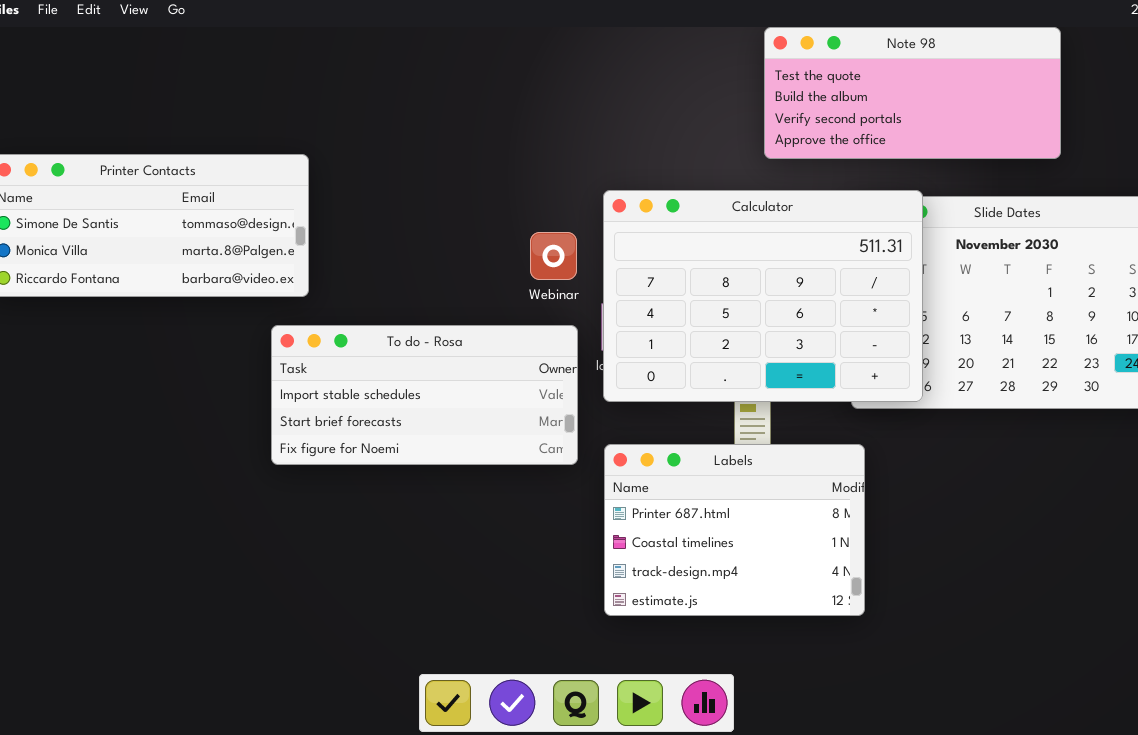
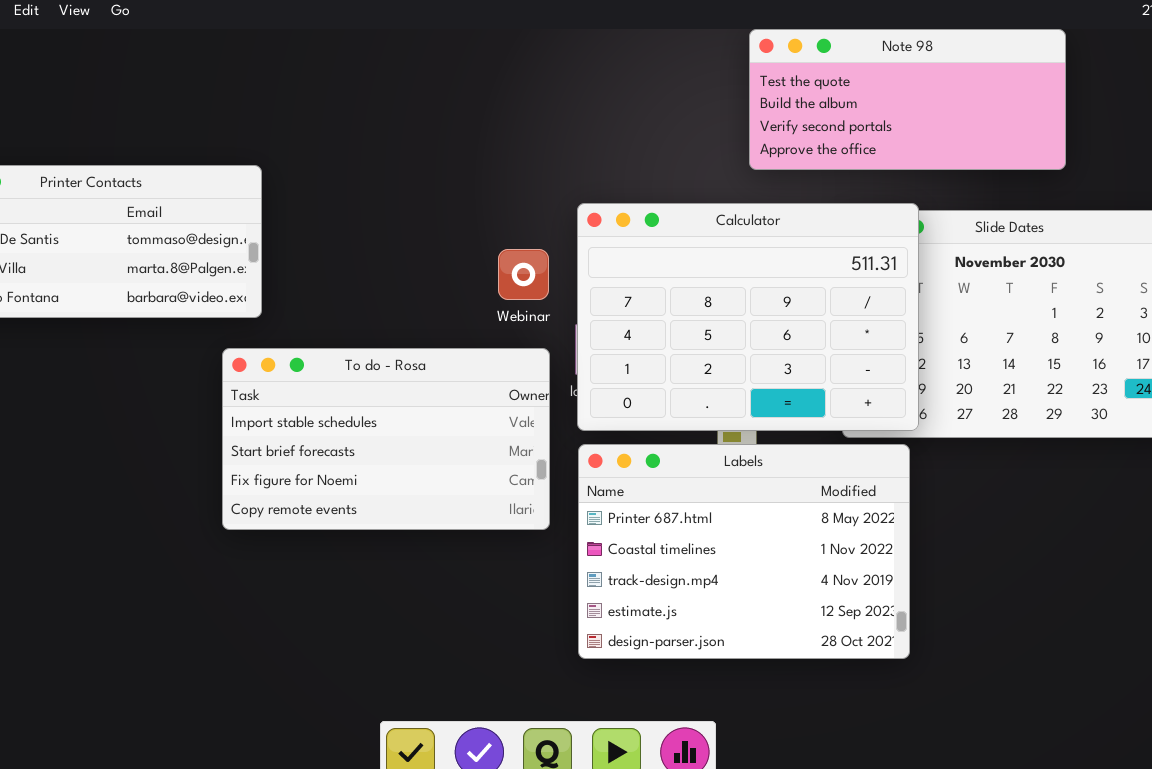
To do - Rosa: [271,325,578,465] -> [222,348,550,530], resized
Labels: [604,444,865,616] -> [578,444,910,659], resized

